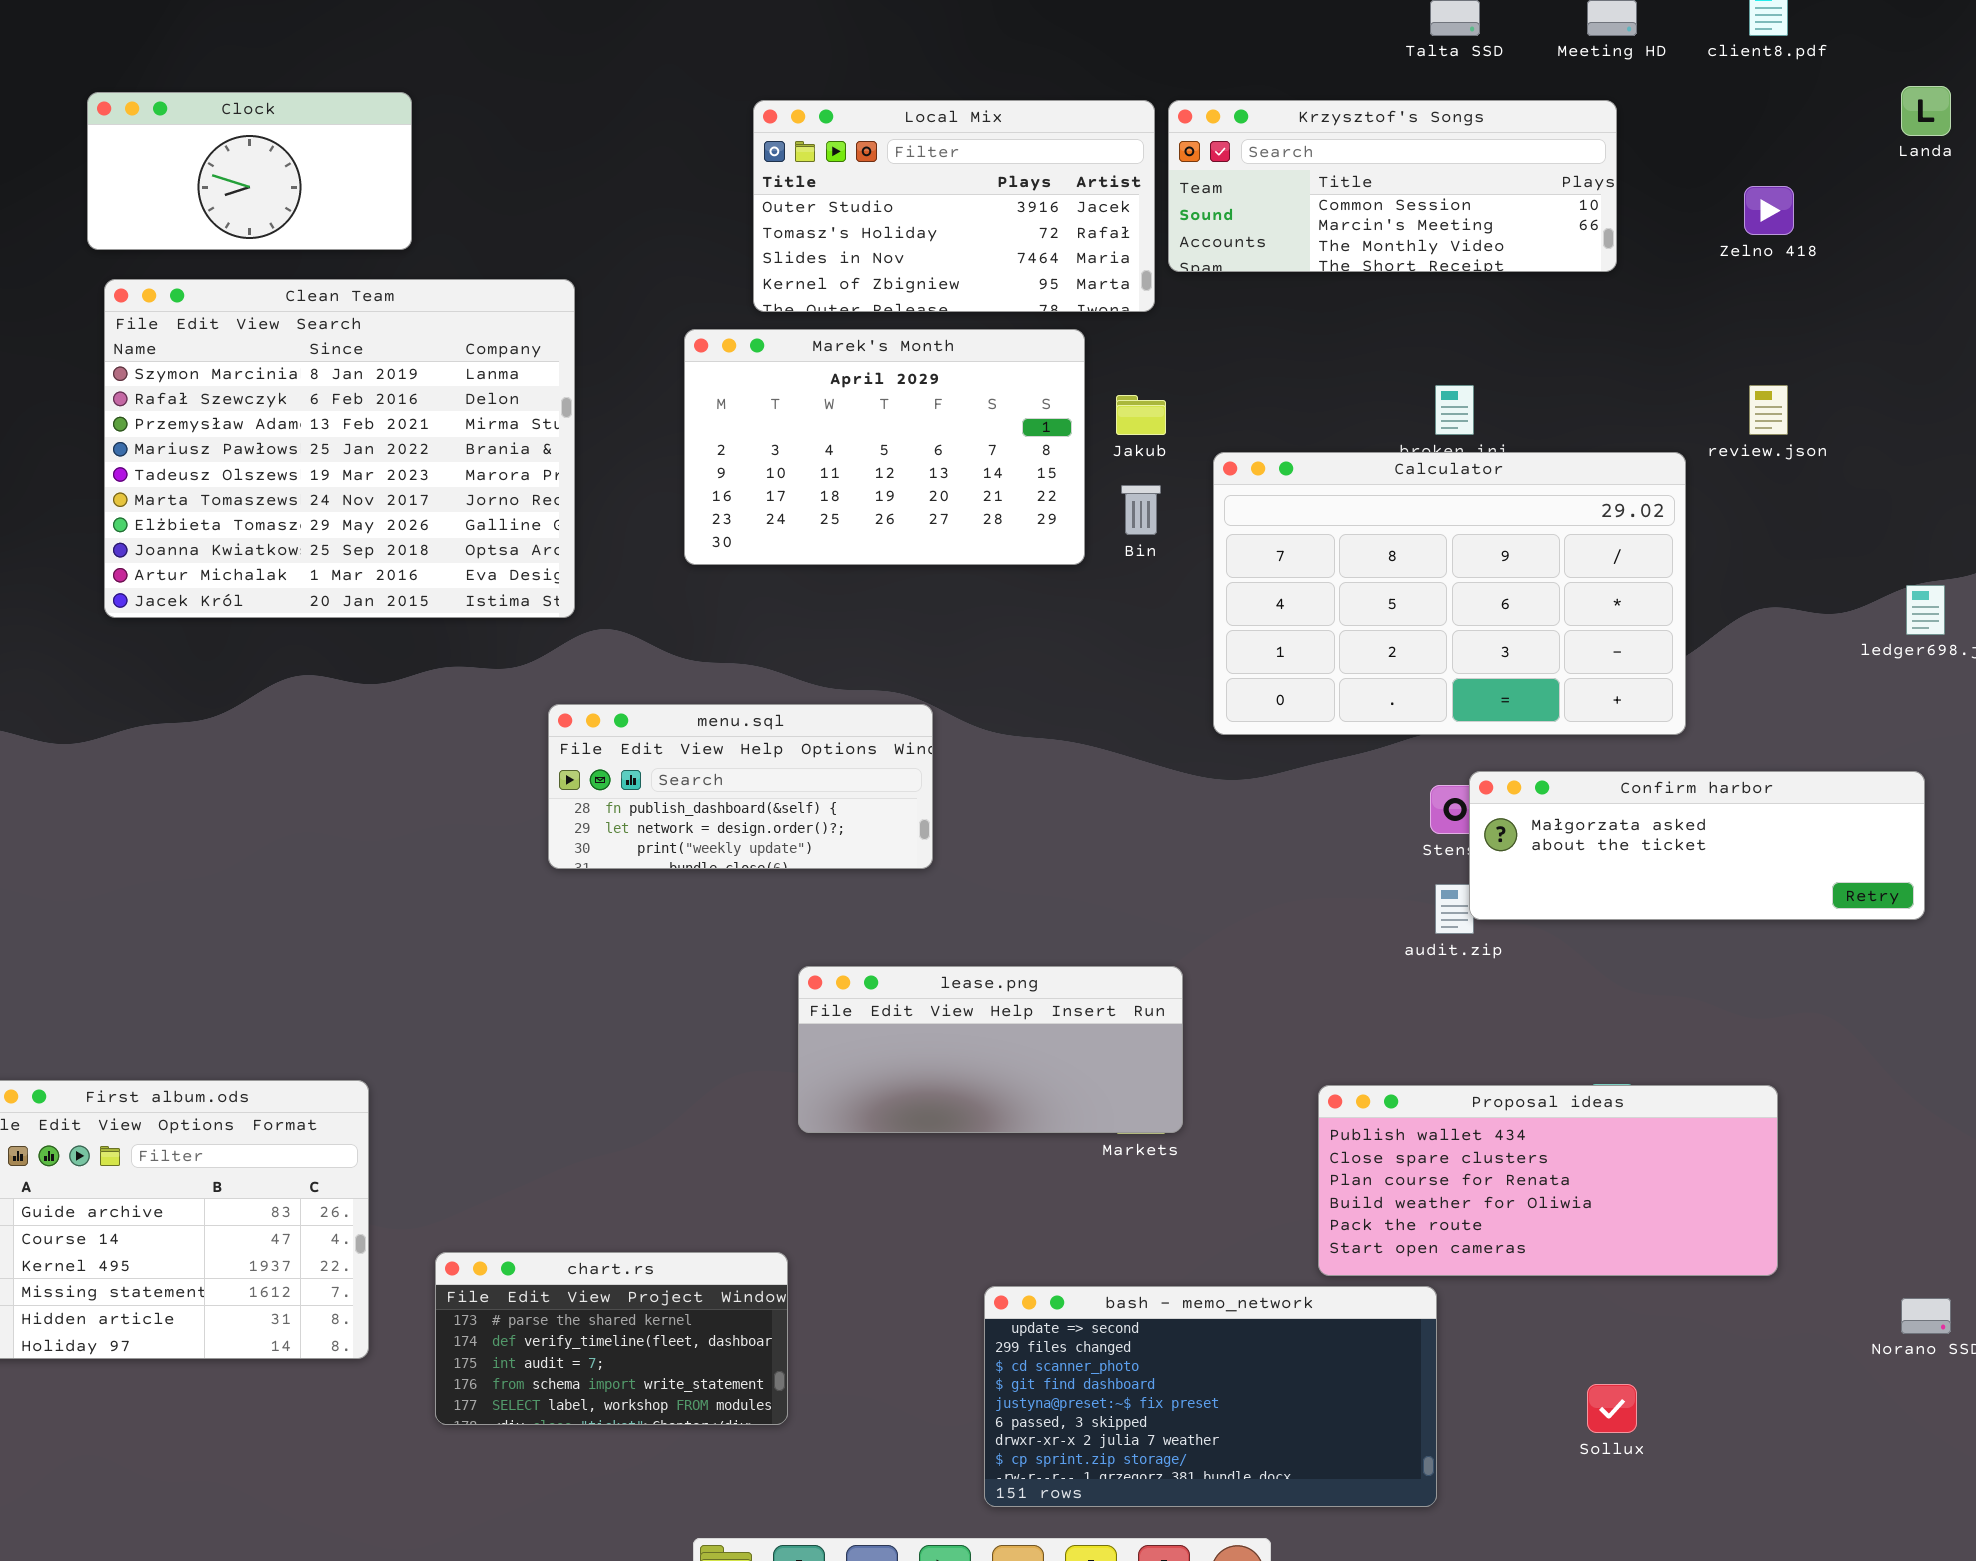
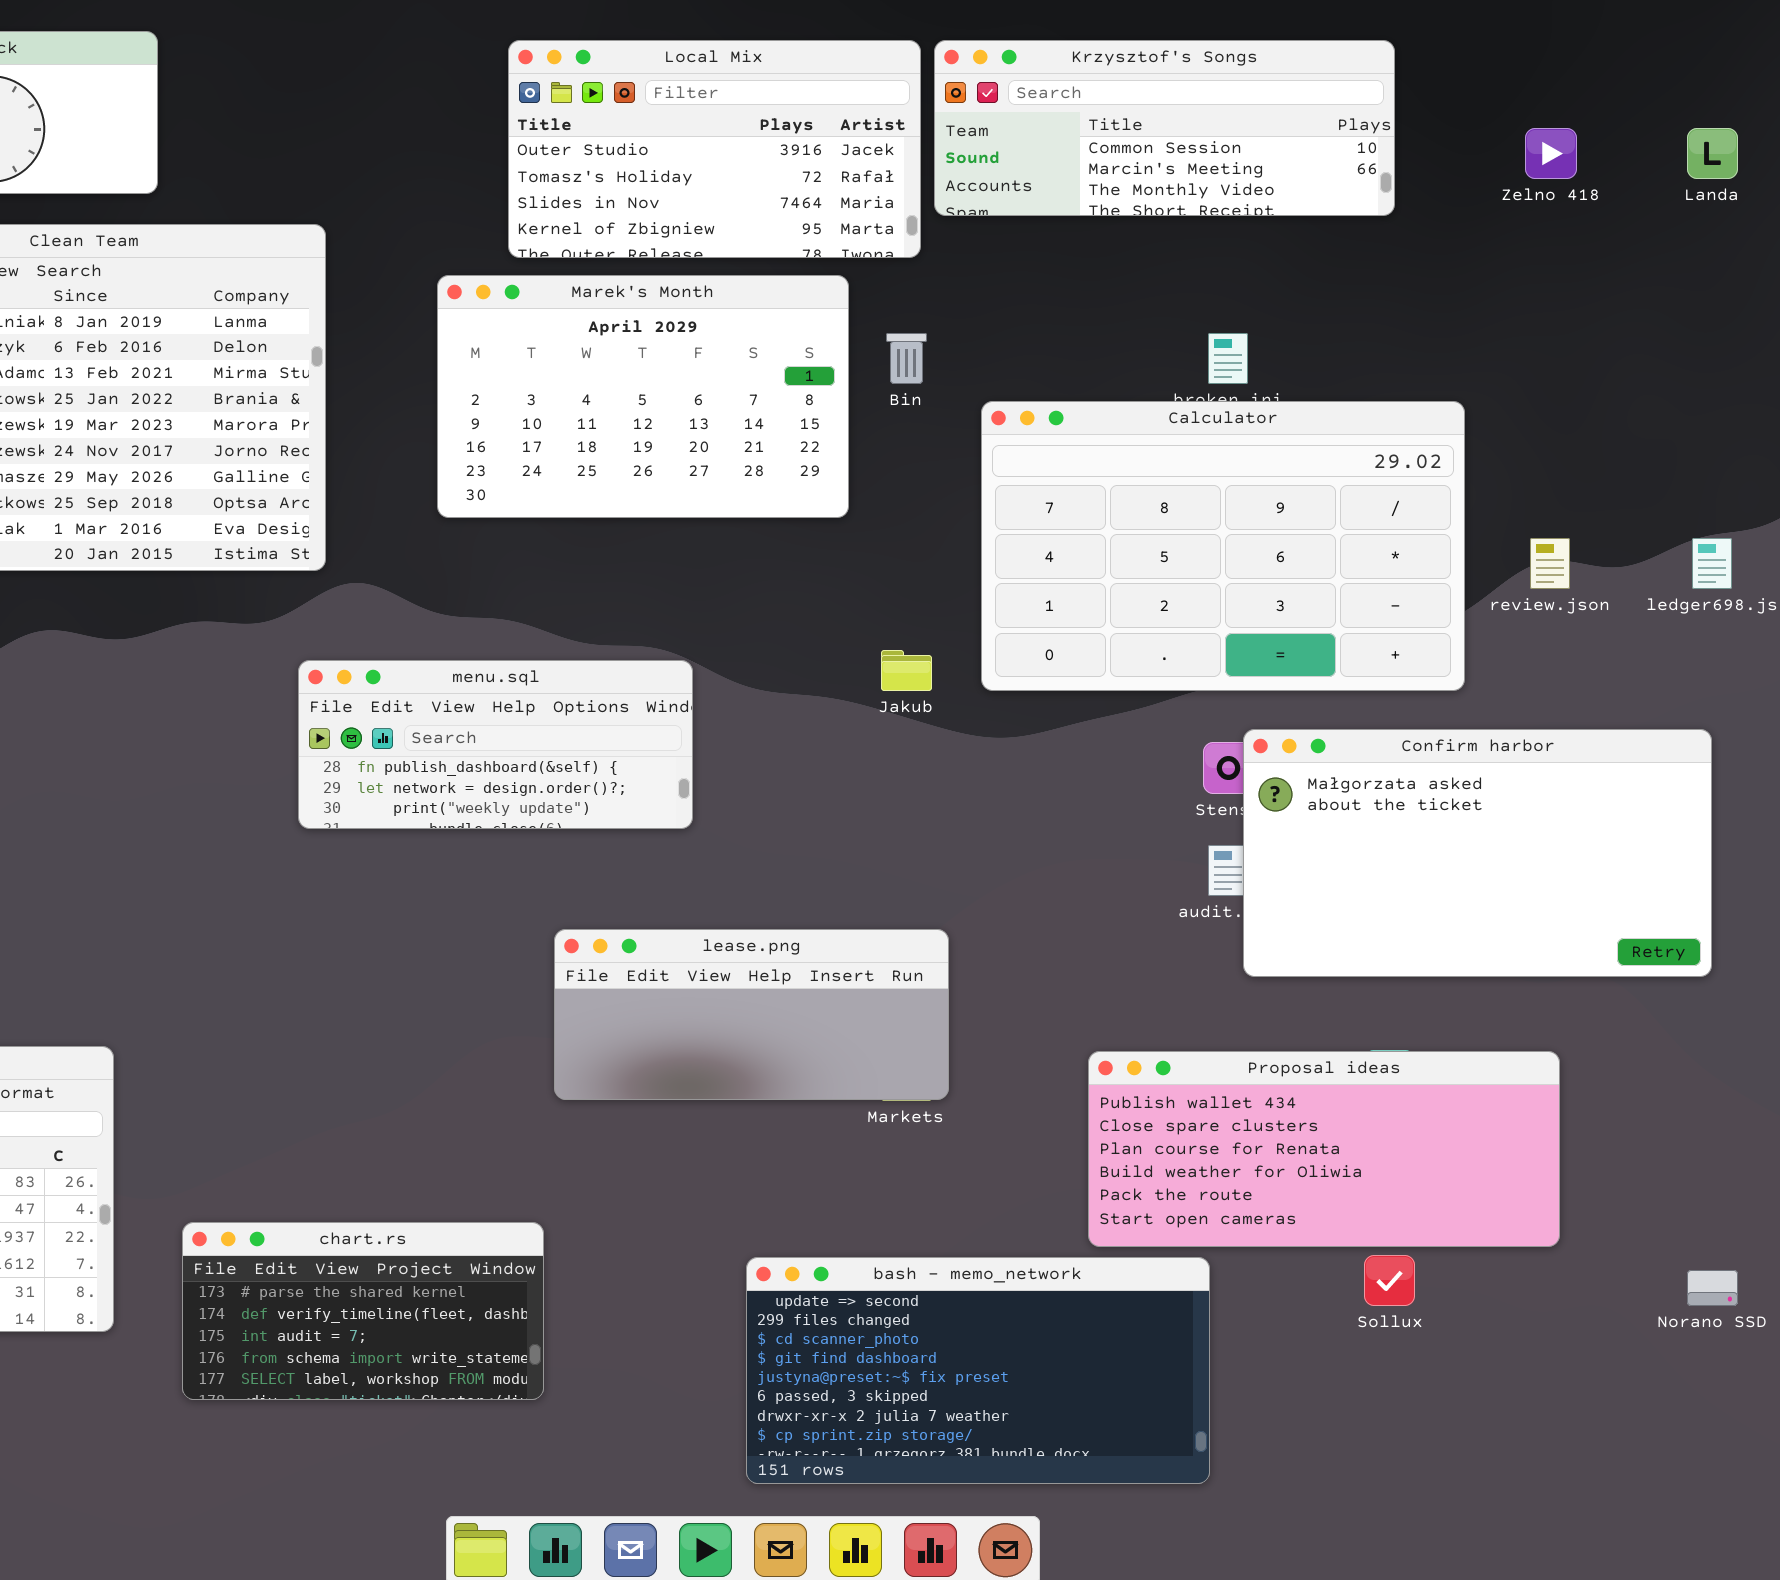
Landa: [1901,86,1951,136] -> [1687,128,1738,179], moved
review.json: [1749,385,1788,435] -> [1530,538,1570,589], moved
Jakub: [1116,395,1166,435] -> [881,650,932,691], moved
Bin: [1121,485,1161,535] -> [886,333,927,384], moved
Confirm harbor: [1469,771,1925,920] -> [1243,729,1712,977], resized
Sollux: [1587,1384,1637,1433] -> [1364,1255,1415,1306], moved

